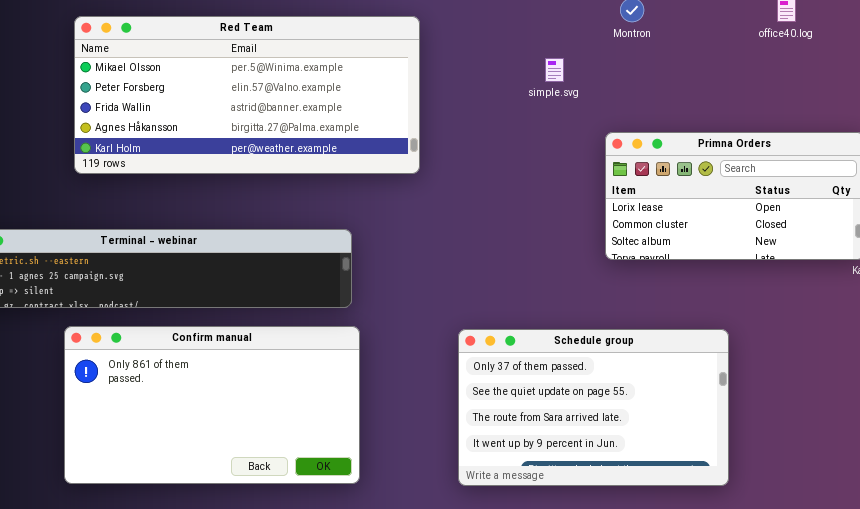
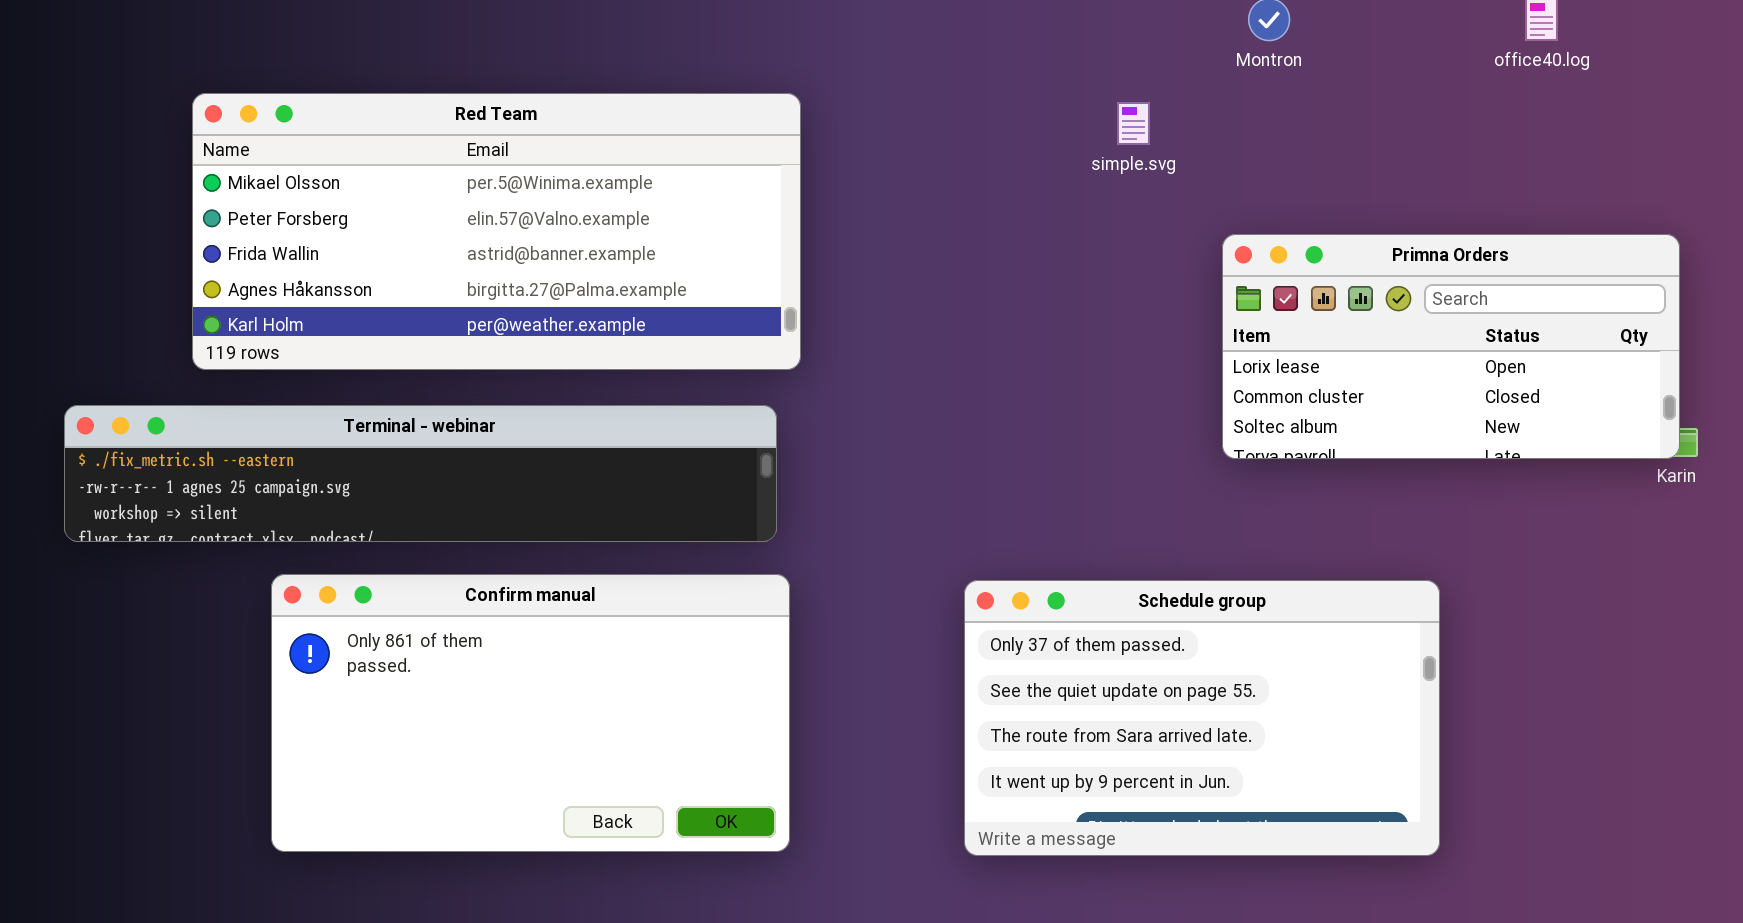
Red Team: [74,16,420,174] -> [192,93,801,370], moved

